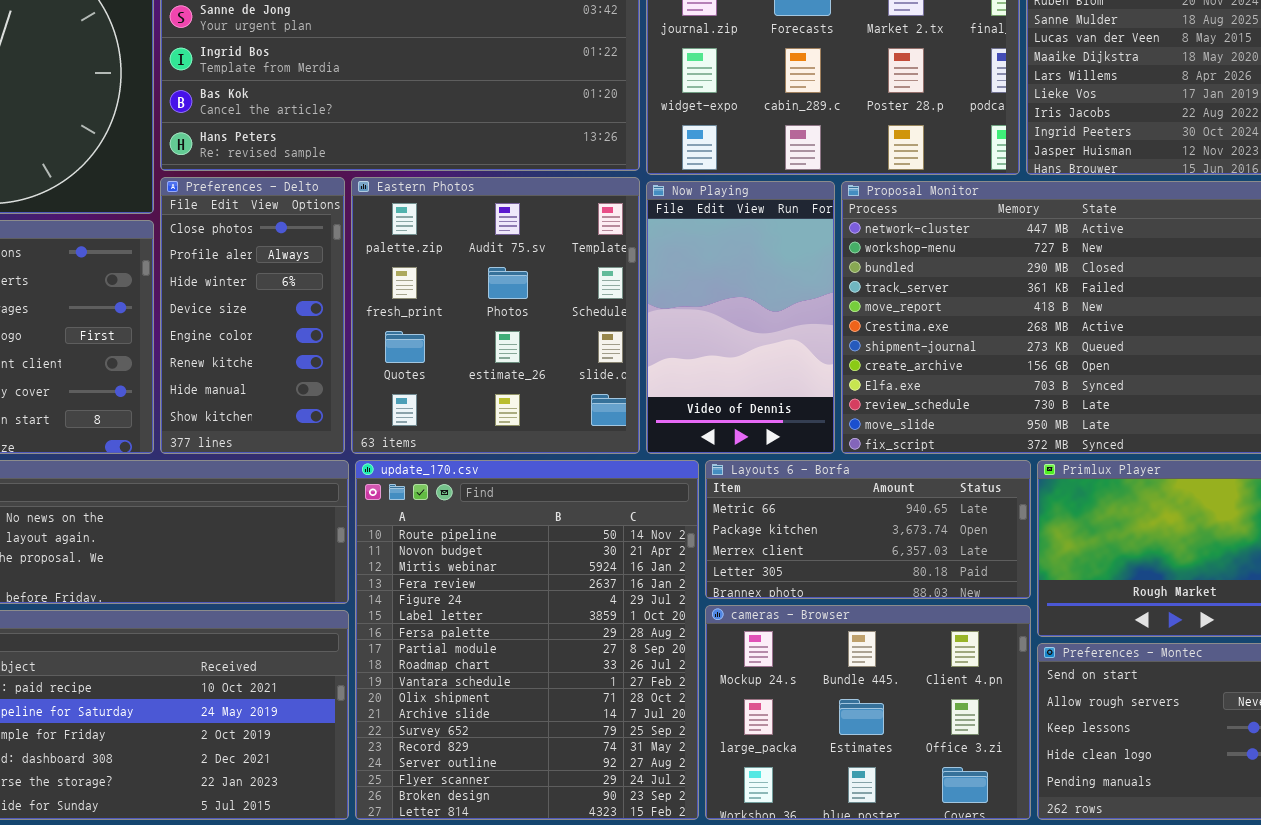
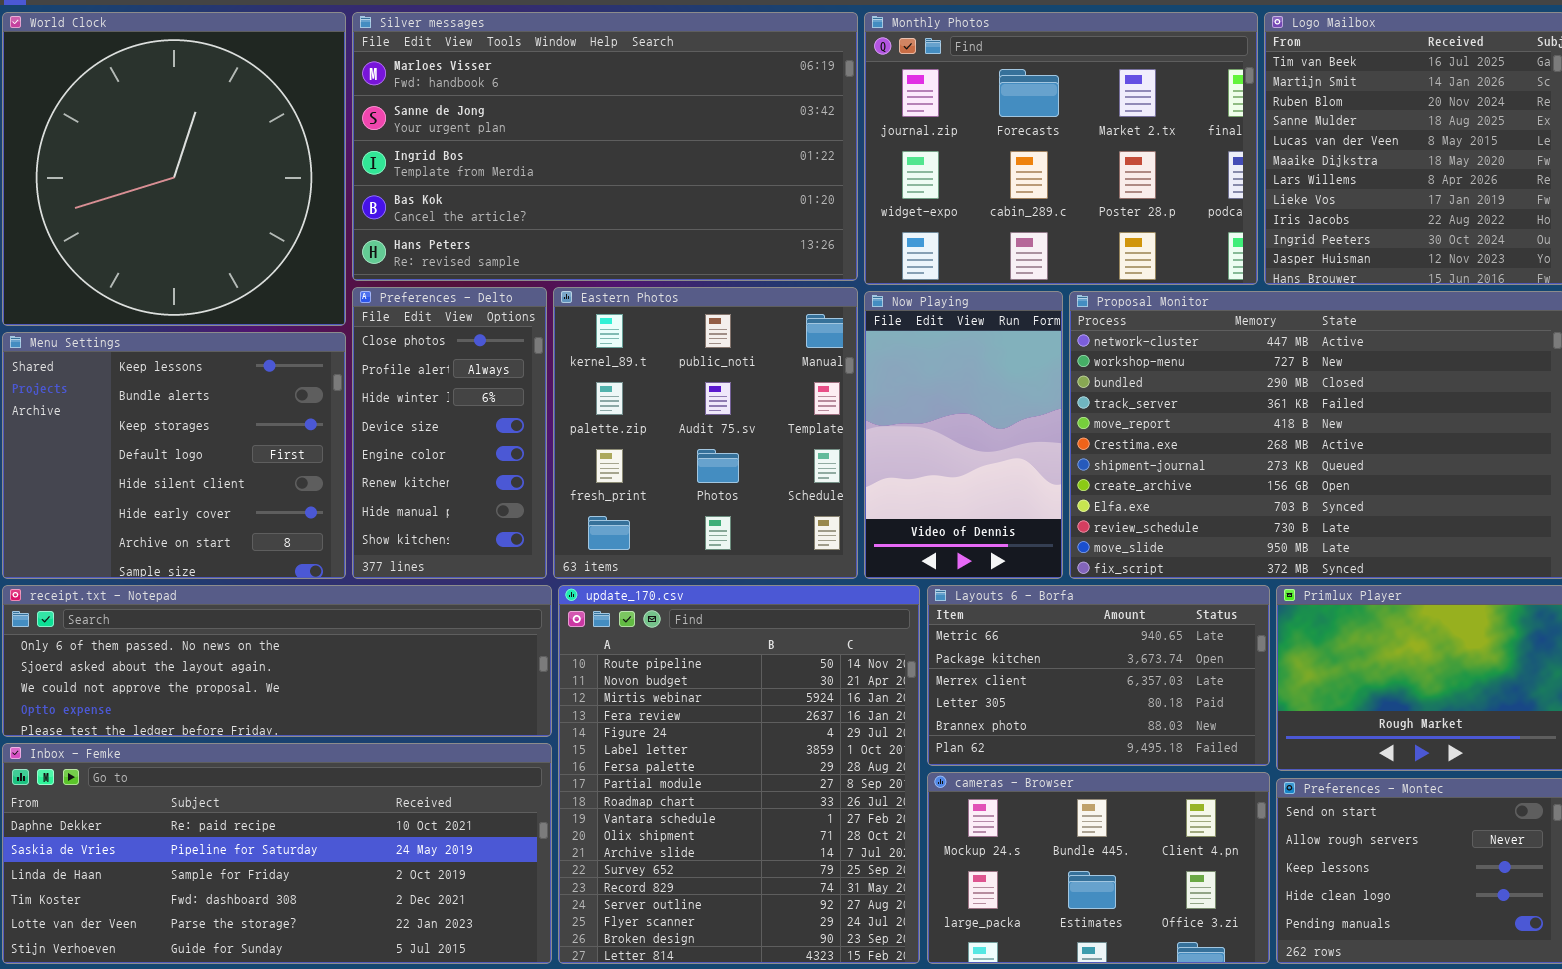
Eastern Photos: [351,177,640,454] -> [553,287,858,579], scrolled up 1 row
Layouts 6 - Borfa: [705,460,1031,599] -> [927,585,1270,766], resized
cameras - Browser: [705,605,1031,820] -> [927,772,1270,964], resized

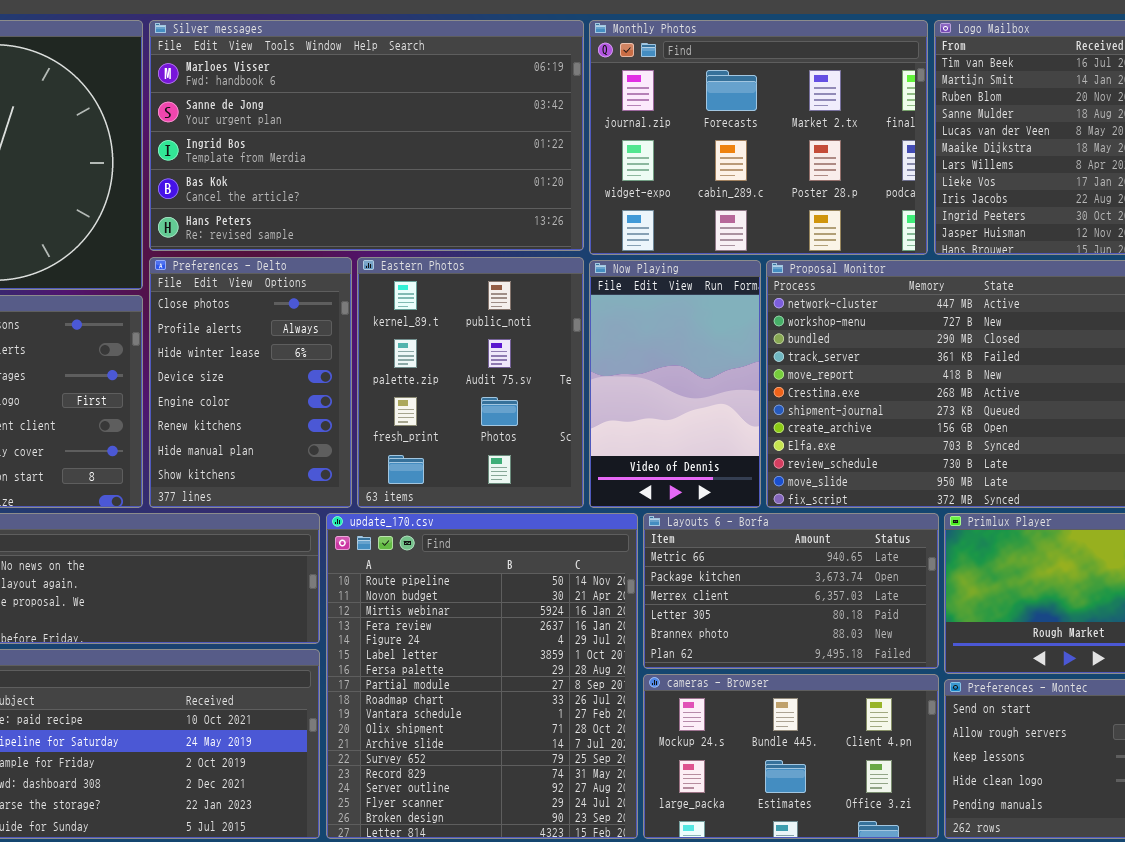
Preferences - Delto: [352,287,547,579] -> [149,257,352,508], resized
Eastern Photos: [553,287,858,579] -> [357,257,584,508], resized

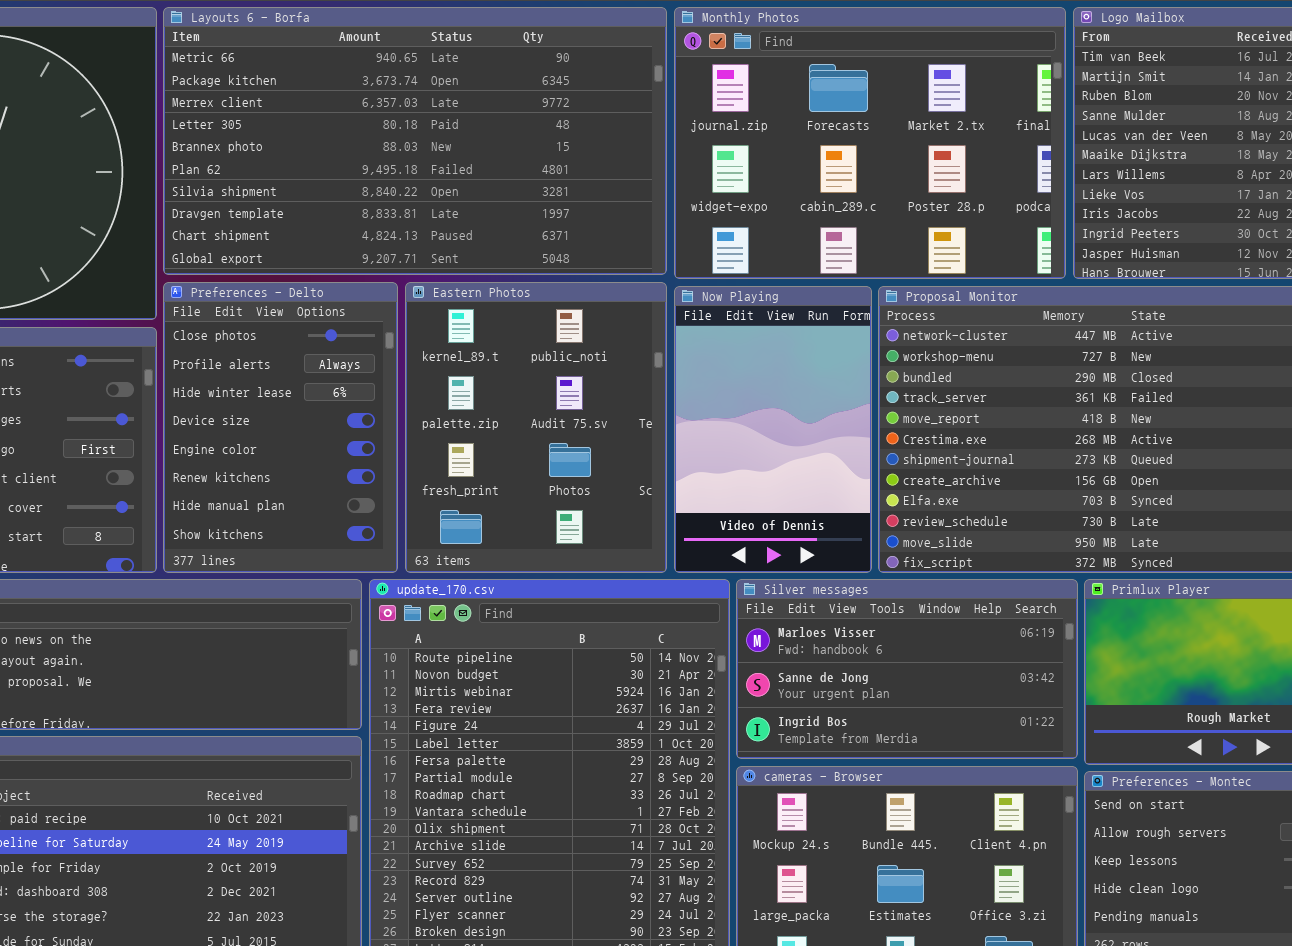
Silver messages: [149,20,584,251] -> [736,579,1078,759], moved, resized
Layouts 6 - Borfa: [643,513,939,669] -> [163,7,667,275], moved, resized

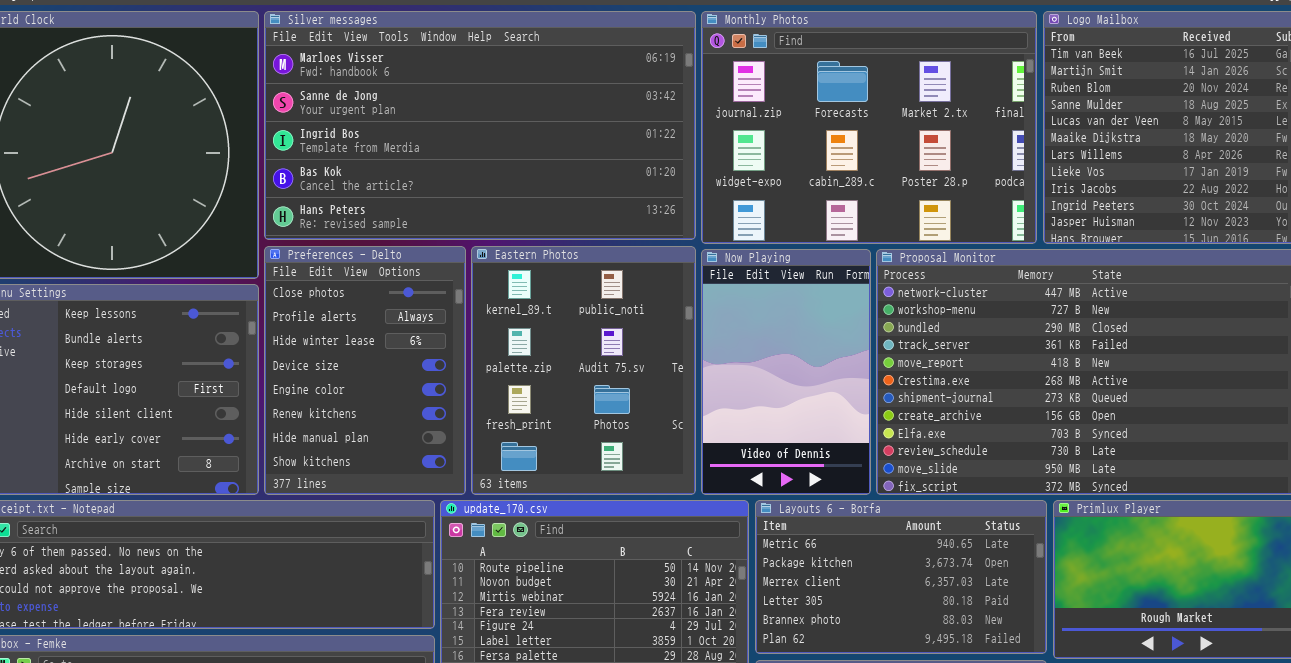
Layouts 6 - Borfa: [163,7,667,275] -> [755,500,1047,654], moved, resized
Silver messages: [736,579,1078,759] -> [264,11,696,240], moved, resized

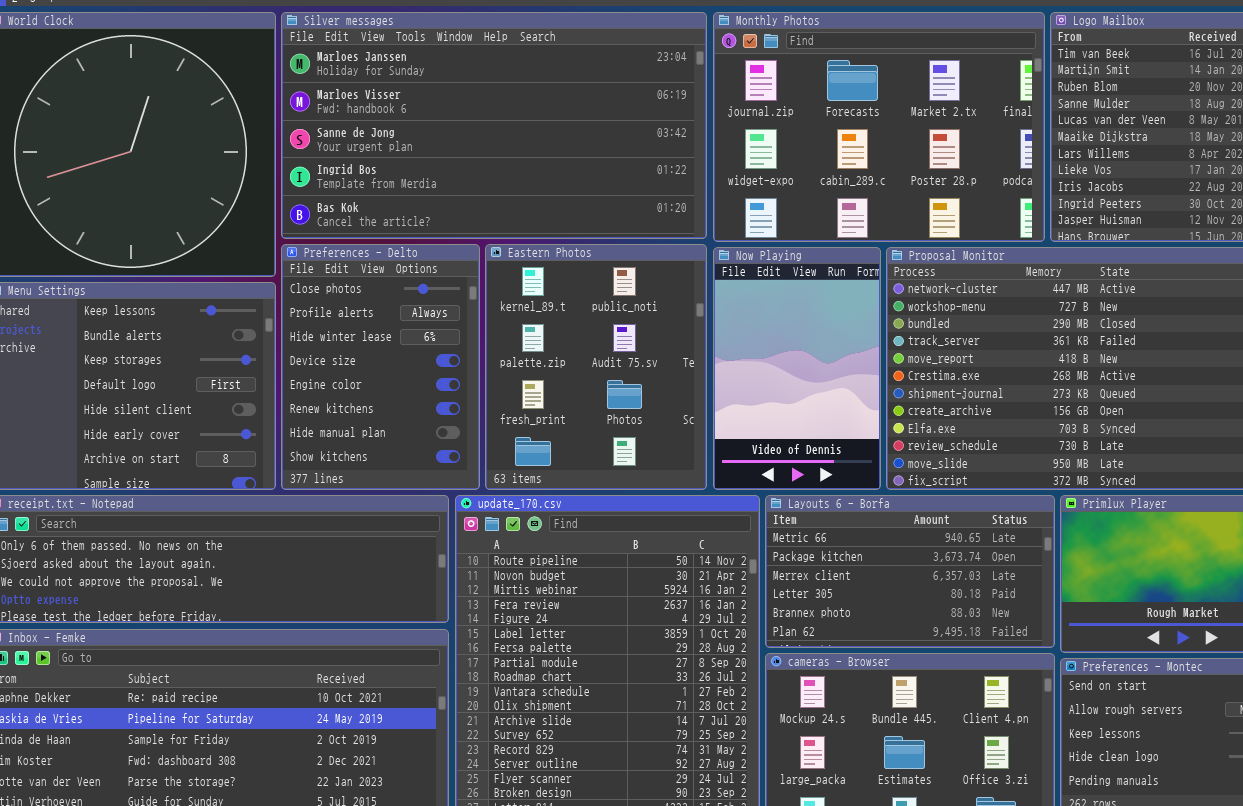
Silver messages: [264,11,696,240] -> [281,12,707,239], scrolled up 1 row

